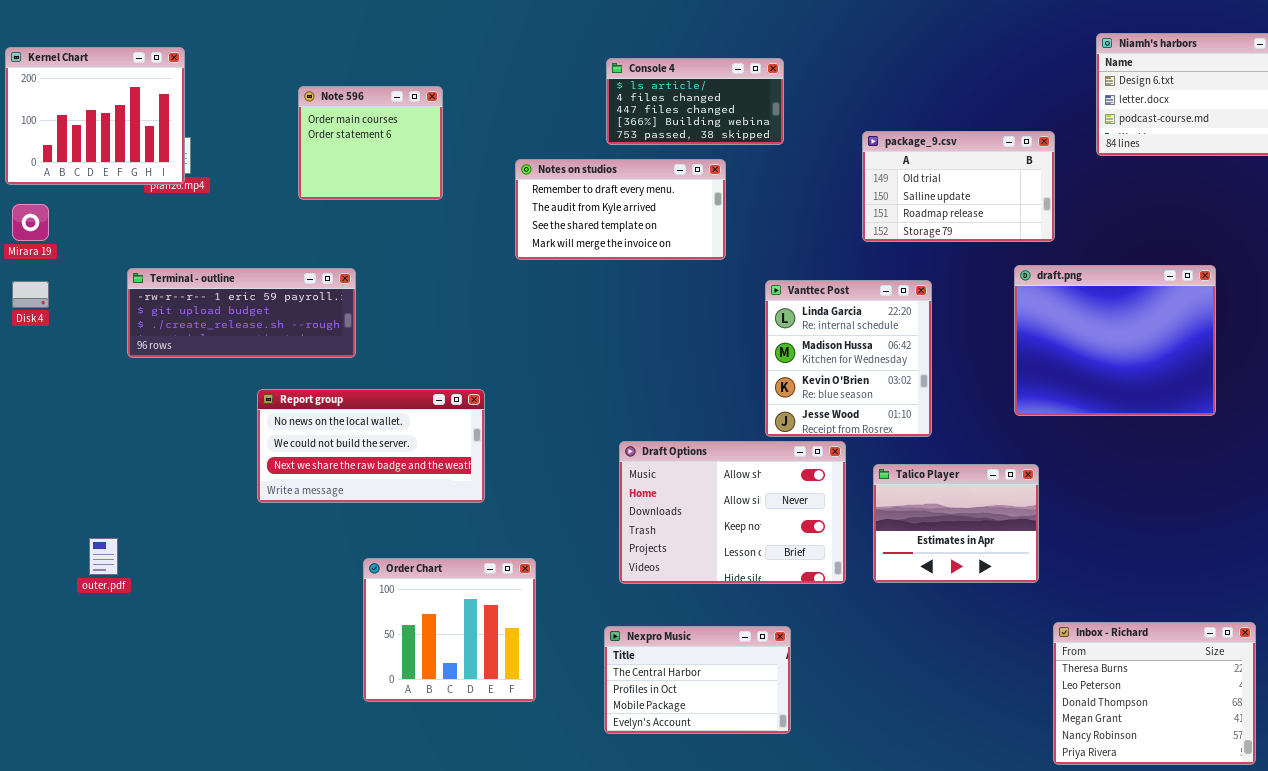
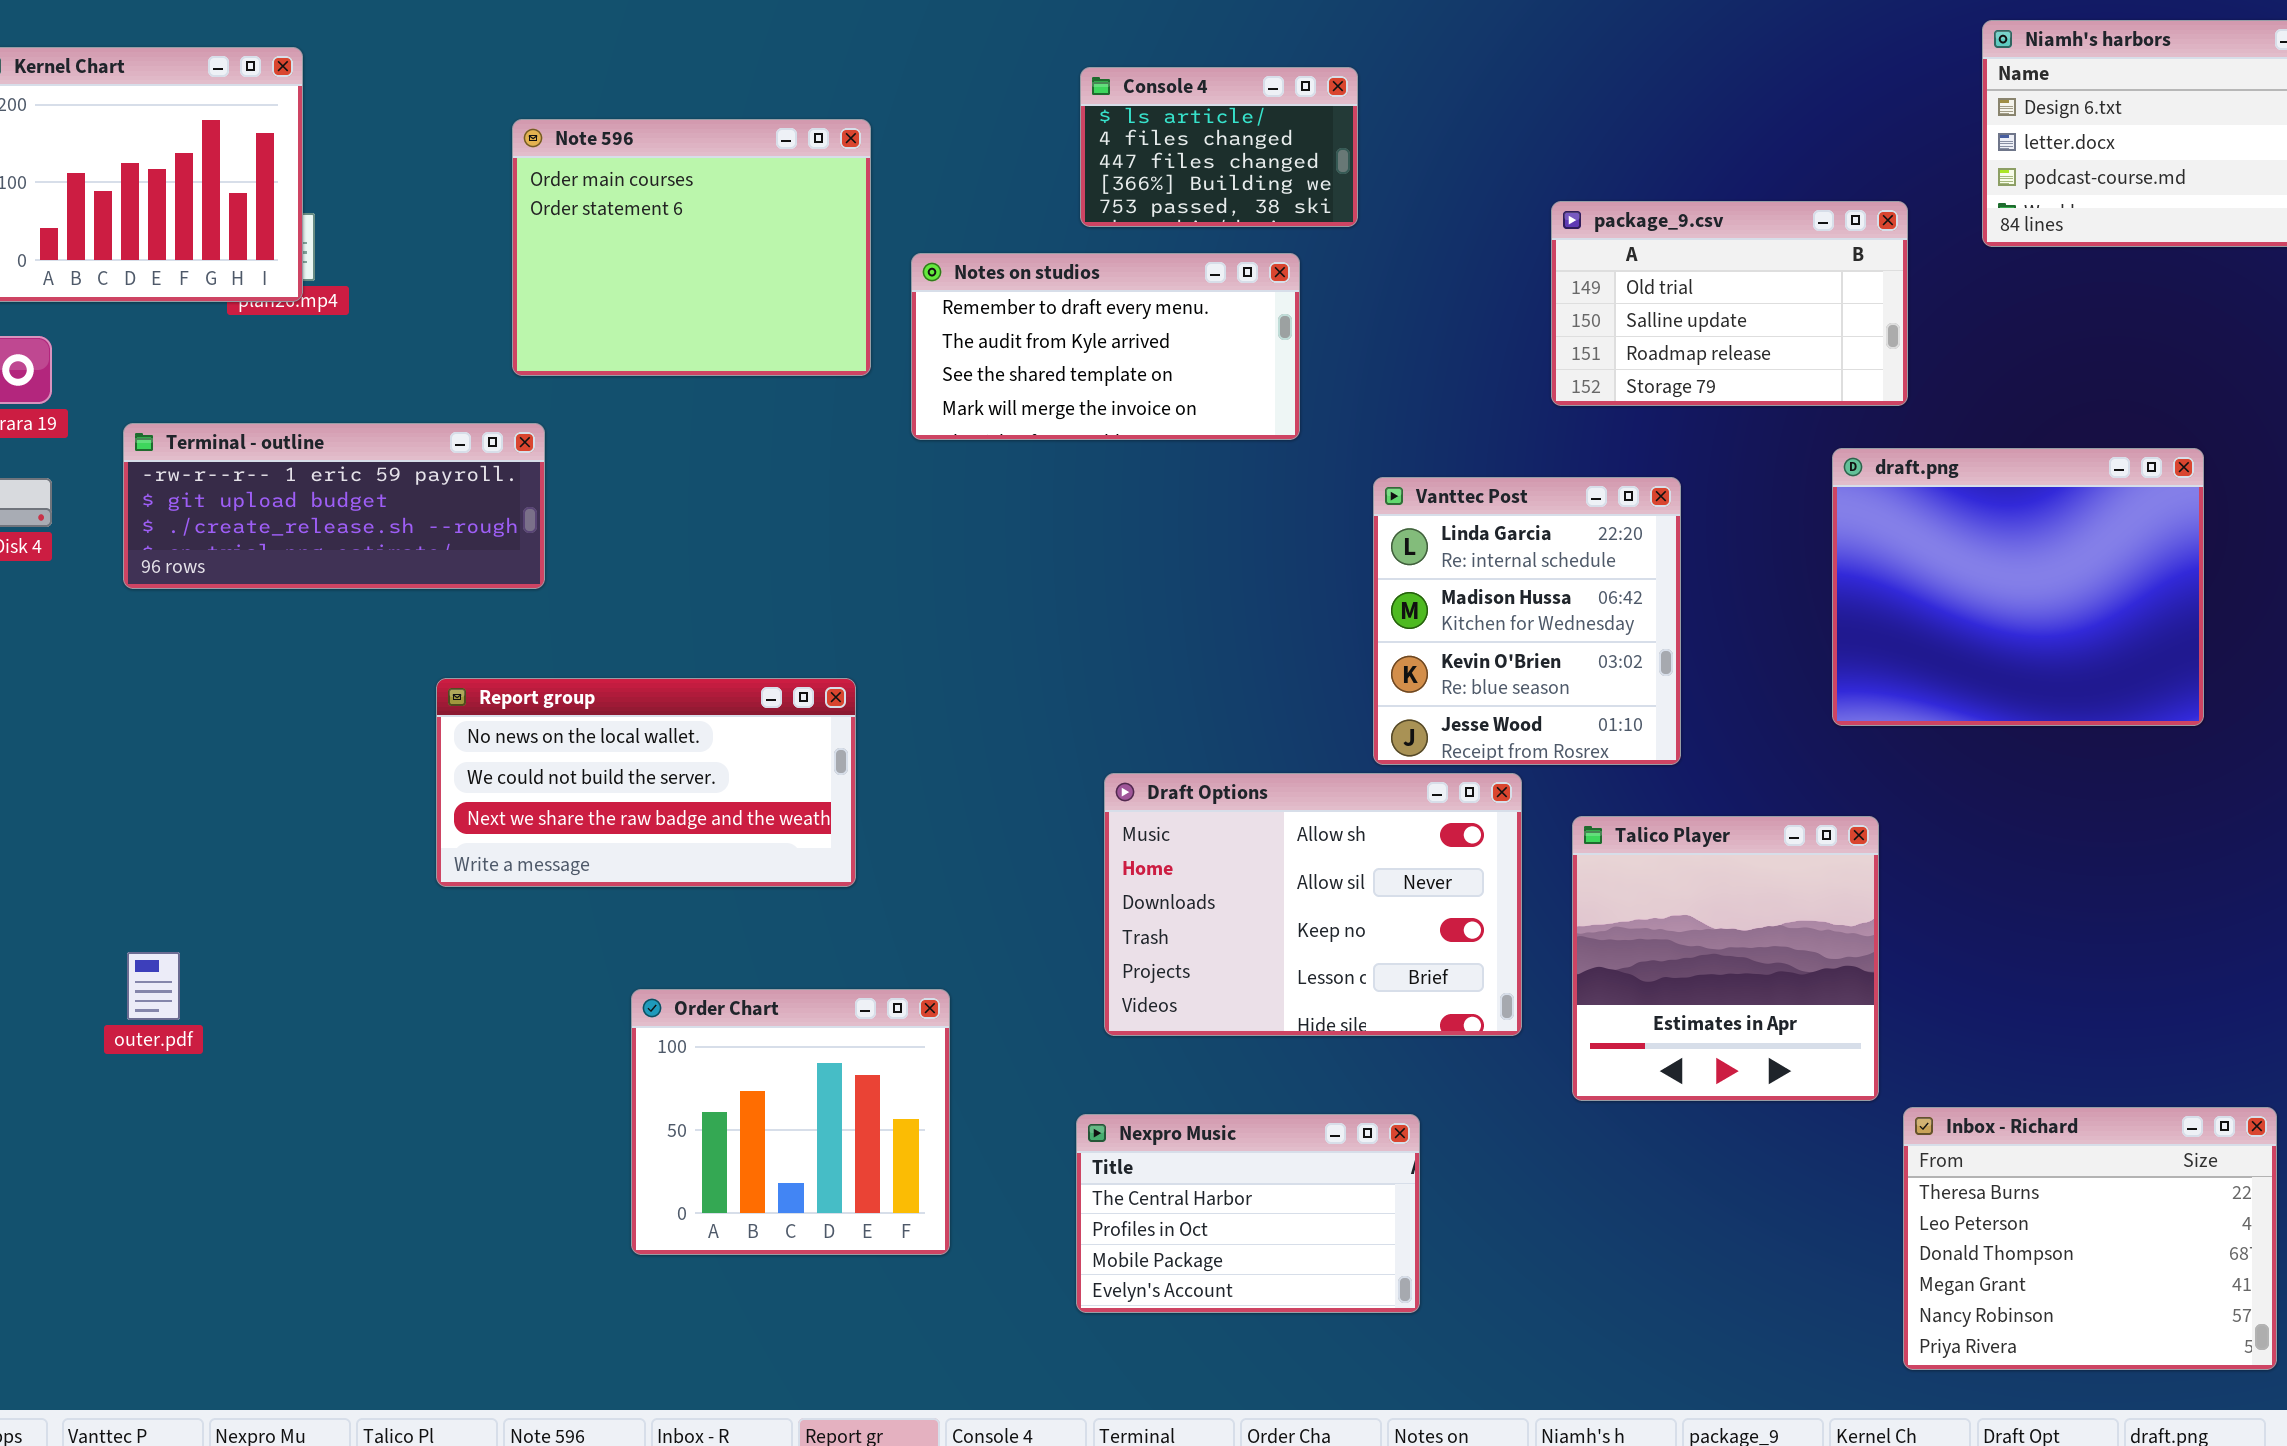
Console 4: [606,58,784,145] -> [1080,67,1358,227], resized
Note 596: [298,86,443,200] -> [512,119,871,376], resized
Terminal - outline: [127,268,356,358] -> [123,423,545,589], moved
Talico Player: [873,464,1039,583] -> [1572,816,1879,1101], resized

